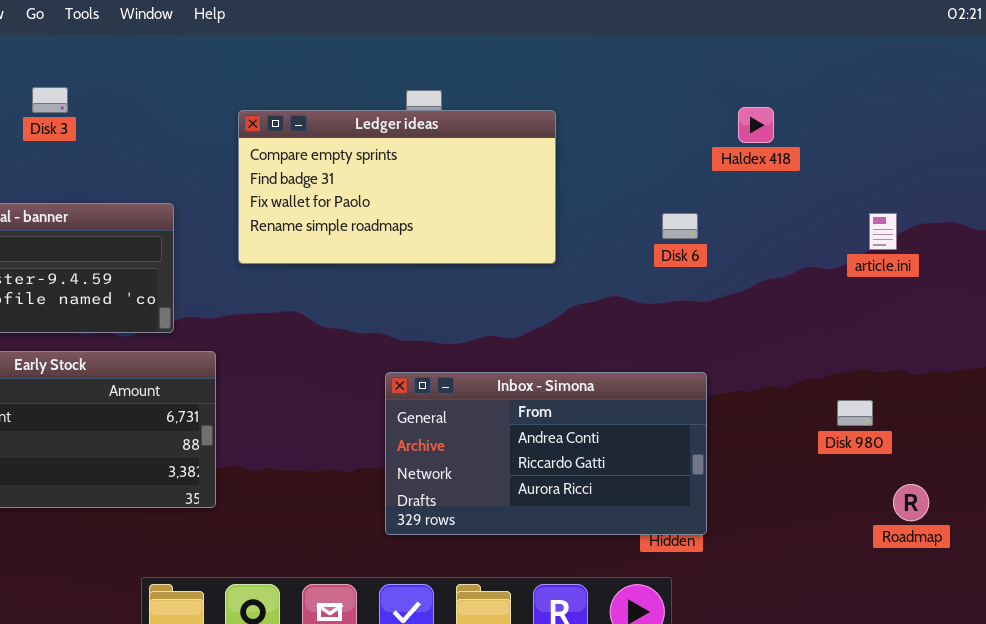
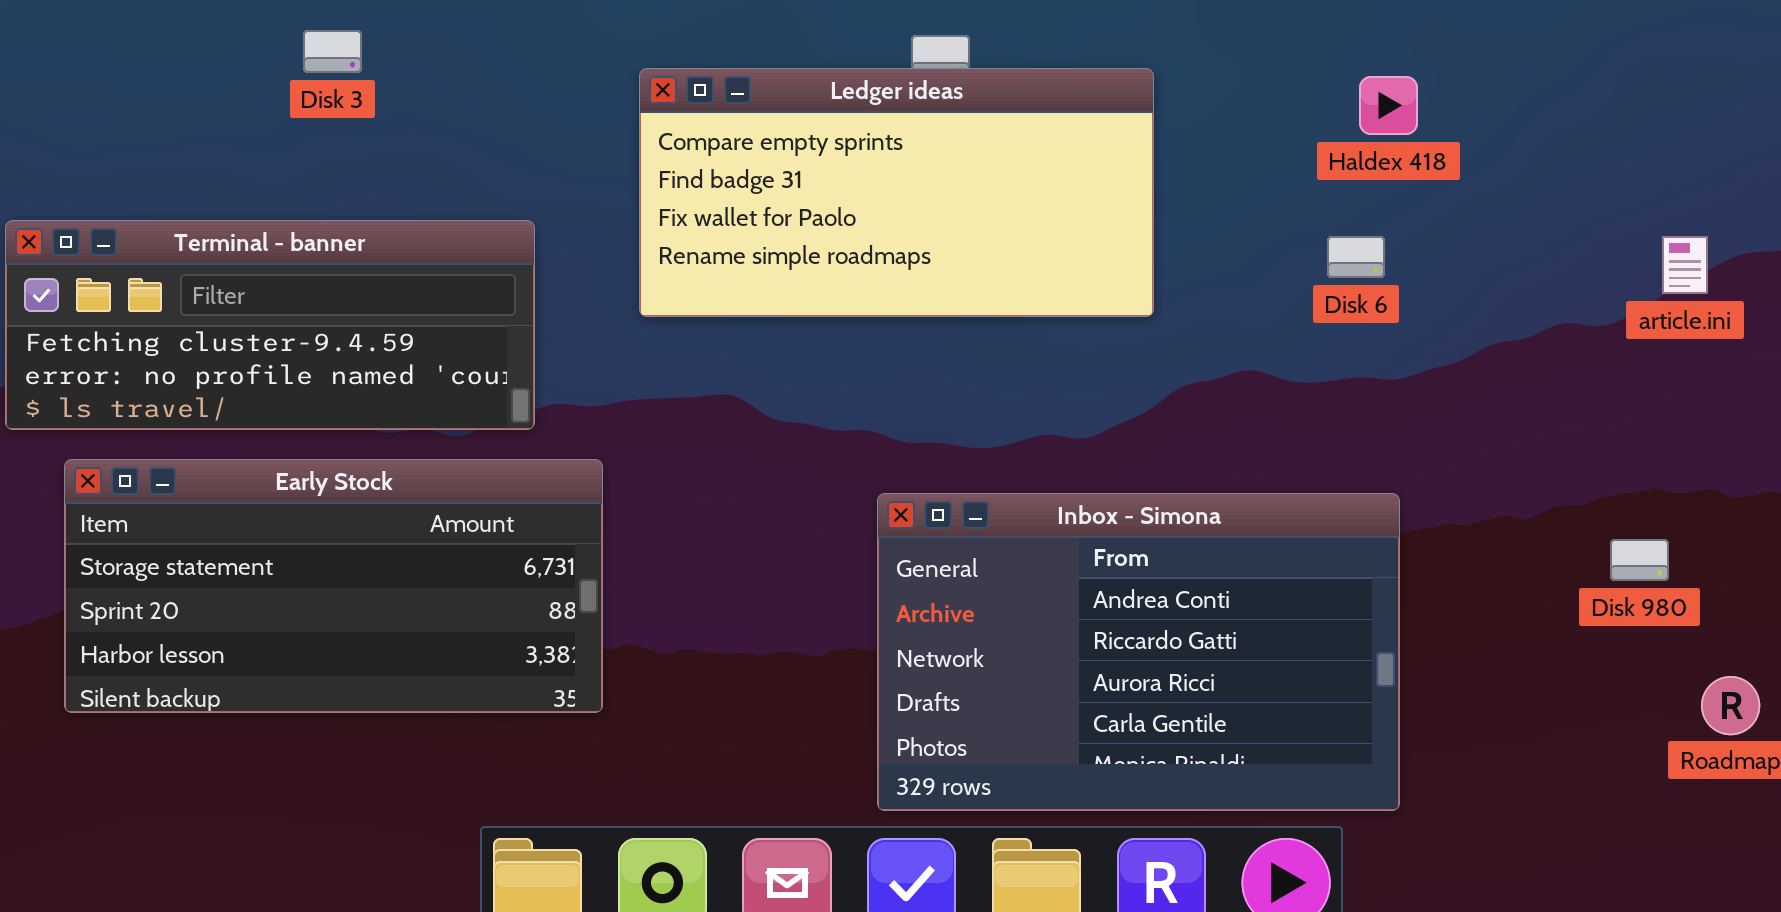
Haldex 418: [738,107,774,143] -> [1359,76,1418,135], moved
Inbox - Simona: [385,372,707,535] -> [877,493,1400,811], resized

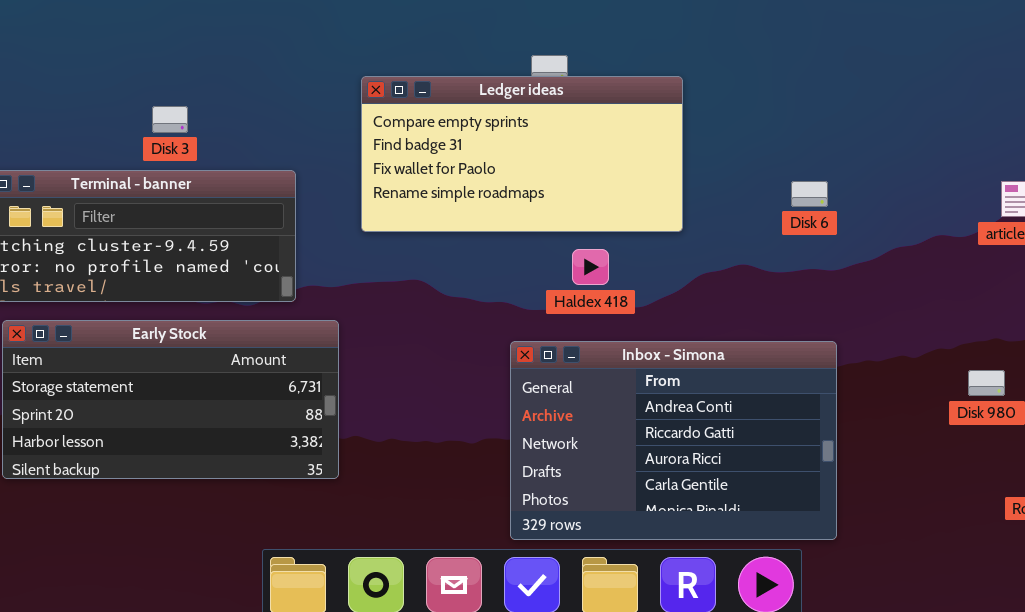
Disk 3: [303,30,362,73] -> [152,106,188,133], moved
Haldex 418: [1359,76,1418,135] -> [572,249,609,285], moved

